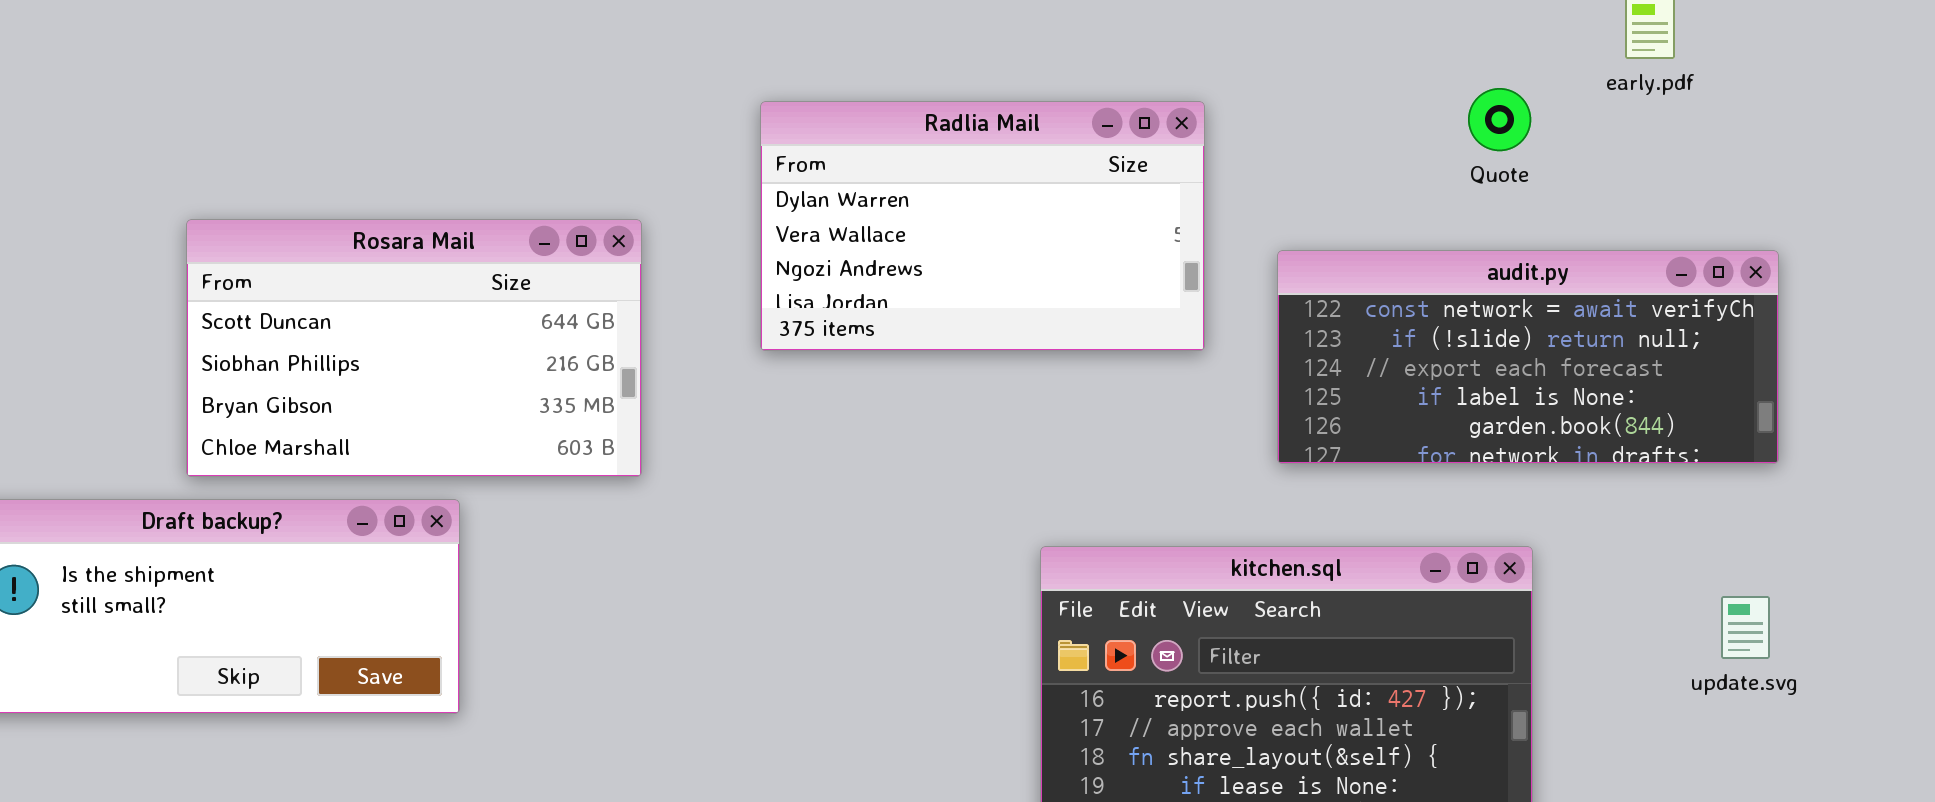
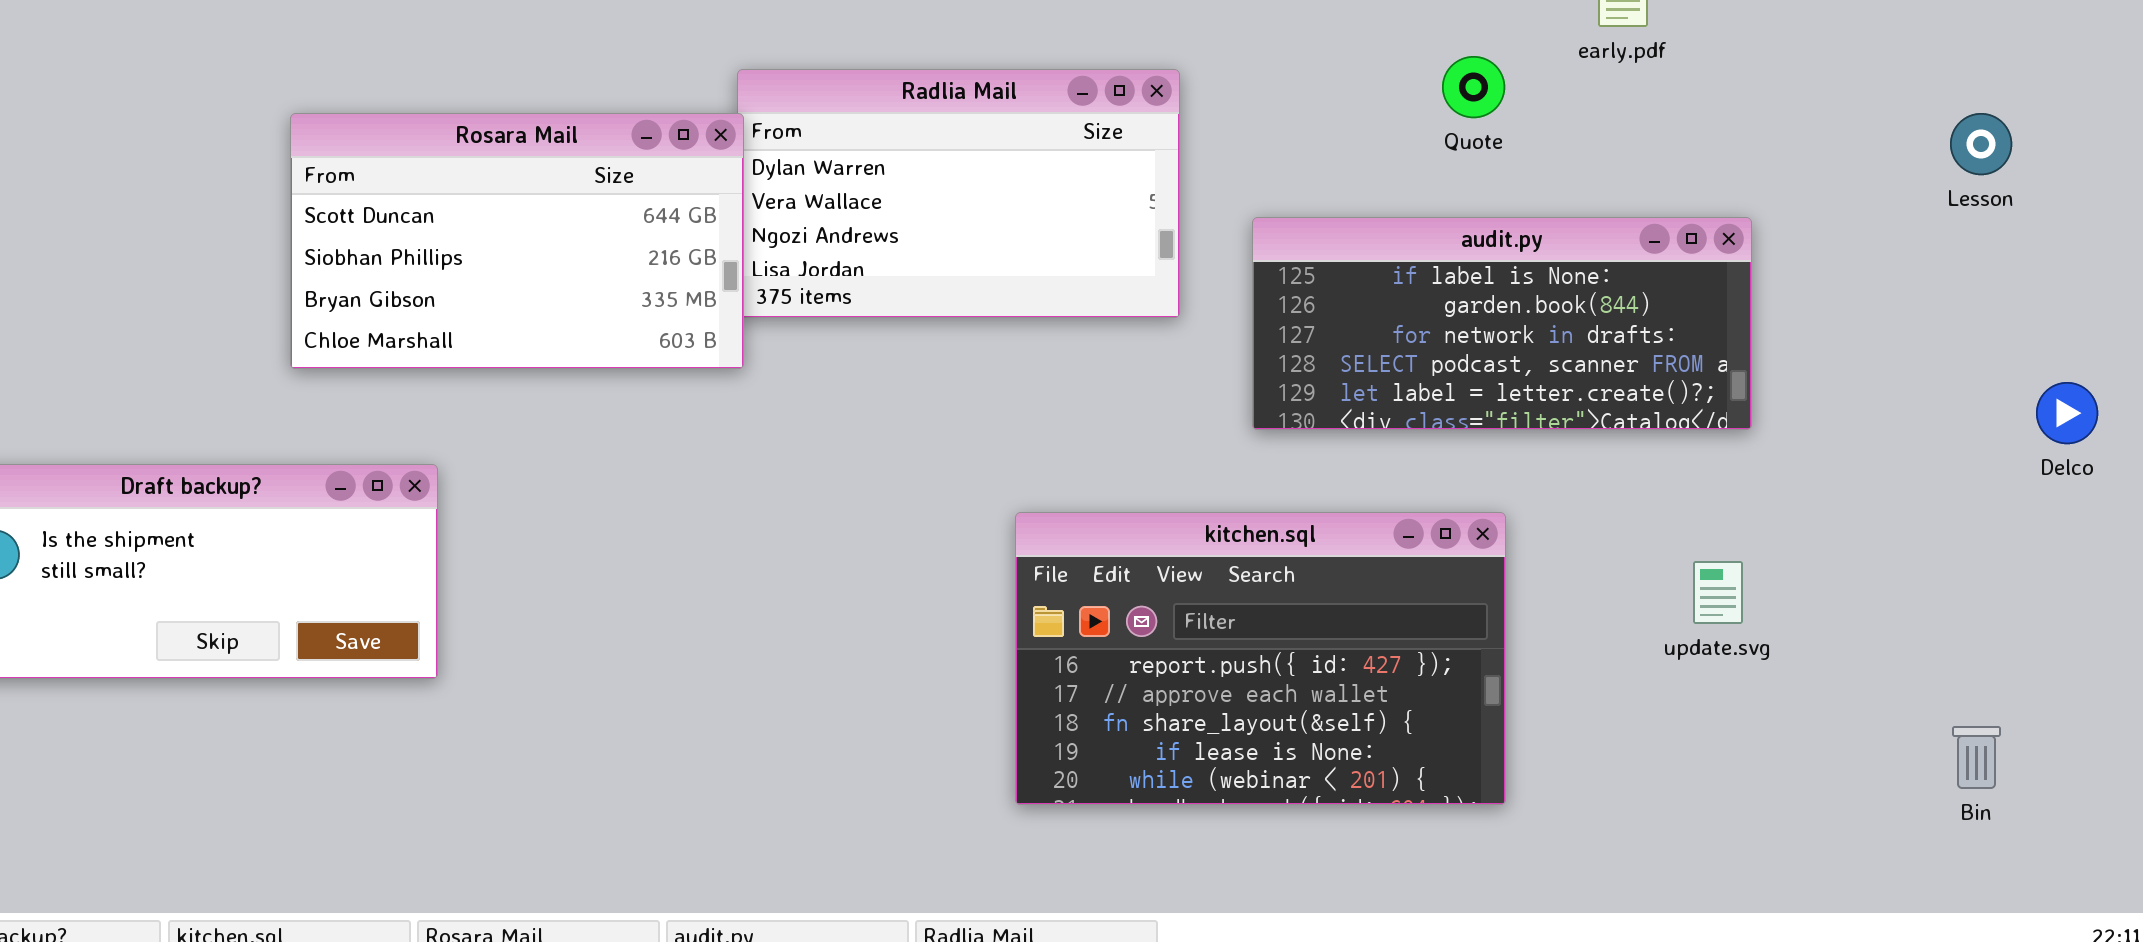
Rosara Mail: [186,219,642,477] -> [290,113,744,369], moved
audit.py: [1277,250,1779,464] -> [1252,217,1752,430], scrolled down 3 rows

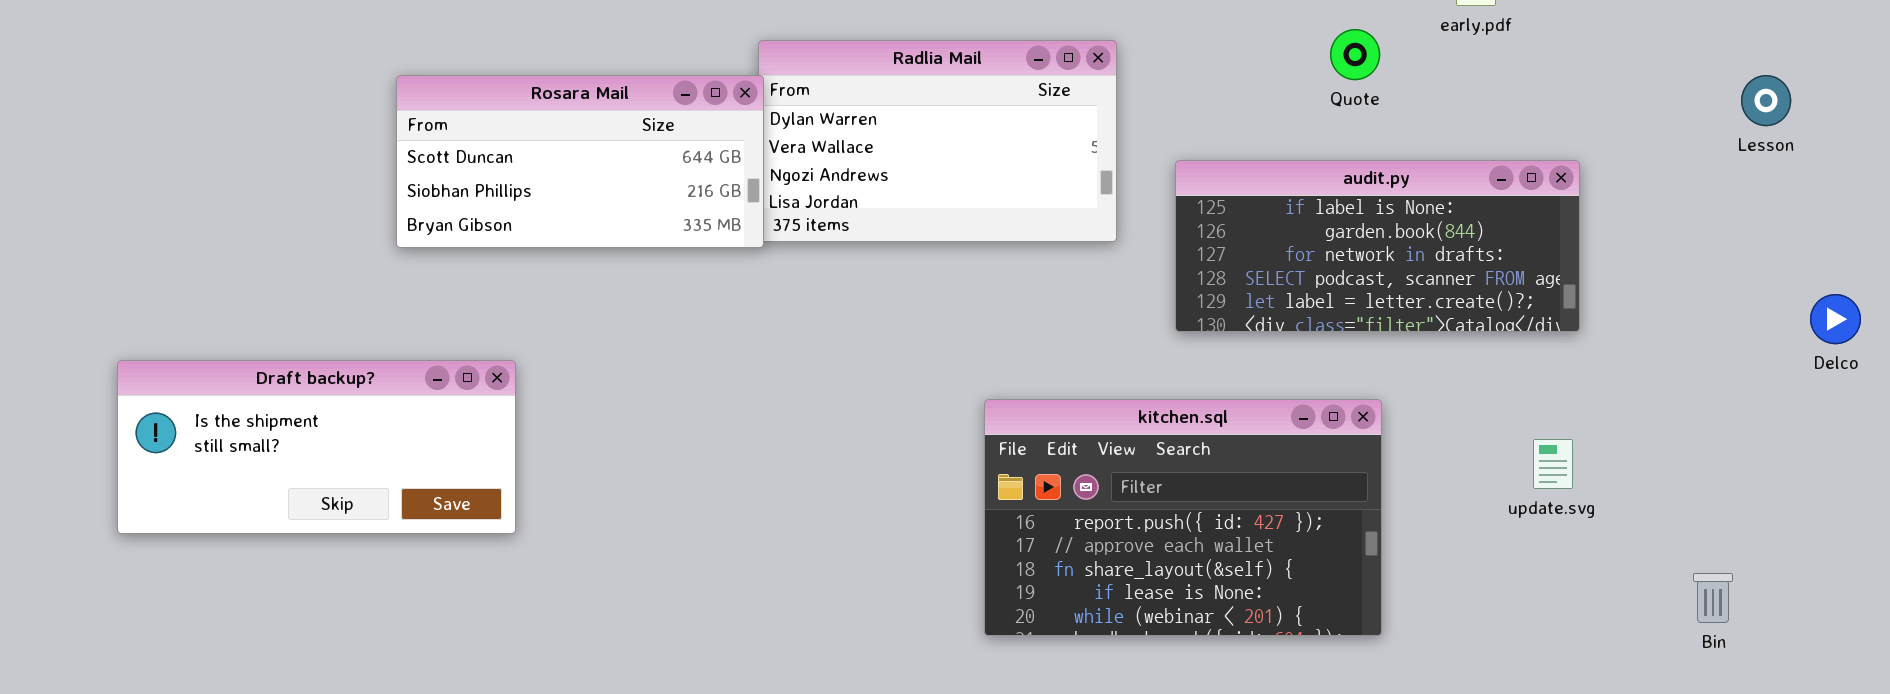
Rosara Mail: [290,113,744,369] -> [396,75,764,248], resized
Bin: [1952,726,2001,789] -> [1693,573,1733,623], moved

